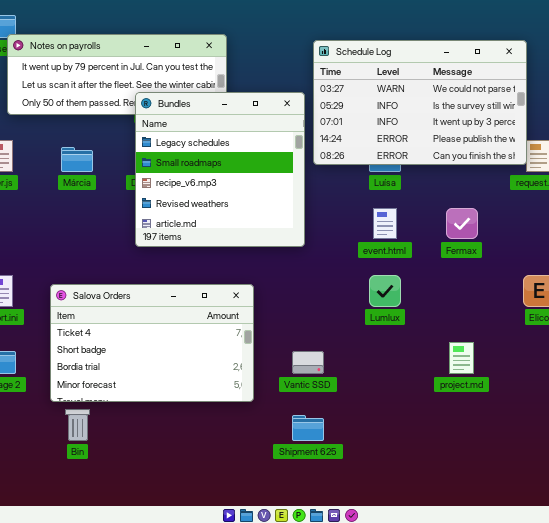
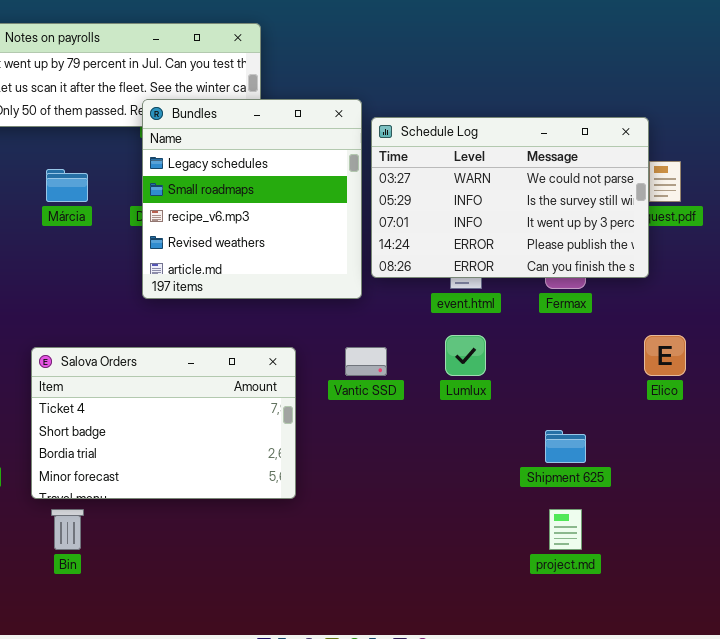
Schedule Log: [313,40,527,165] -> [371,117,649,278], moved
project.md: [449,342,474,374] -> [549,509,582,550], moved
Vantic SSD: [292,351,324,374] -> [345,347,387,376], moved
Shipment 625: [292,415,324,441] -> [545,430,586,463], moved

